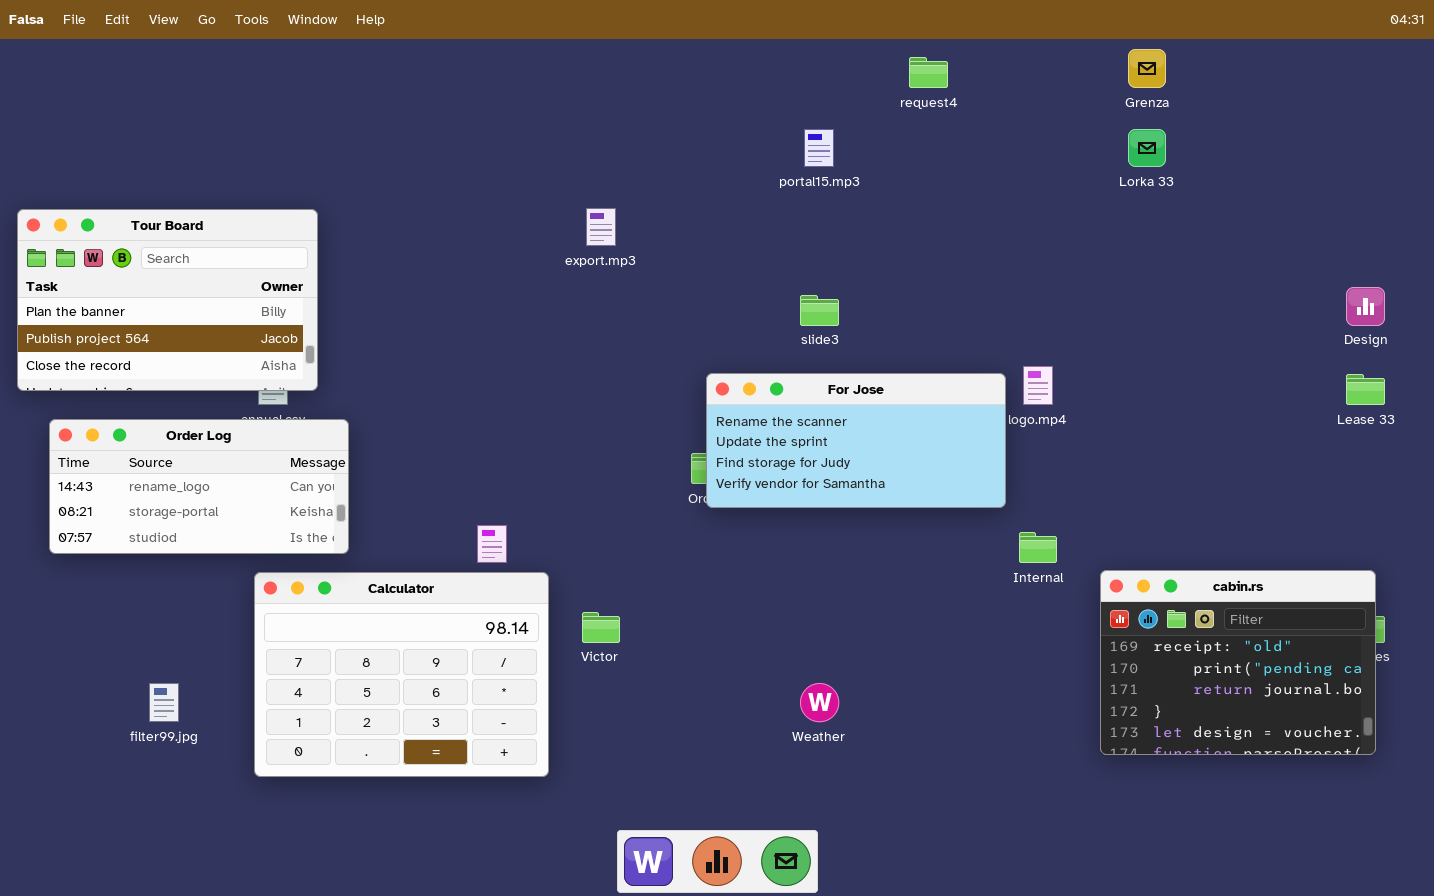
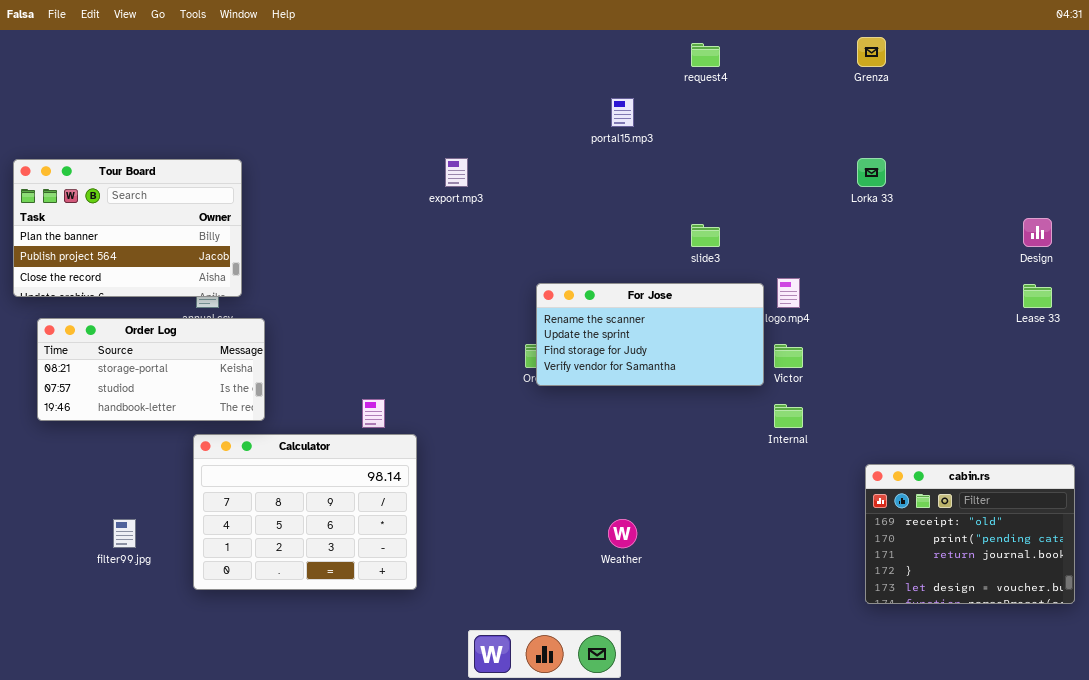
Lorka 33: [1128,129,1166,167] -> [857,158,886,187], moved
slide3: [800,295,839,326] -> [691,224,720,247], moved
Order Log: [49,419,349,554] -> [37,318,265,421], scrolled down 1 row
cabin.rs: [1100,570,1376,755] -> [865,464,1075,604], moved
Victor: [582,612,620,643] -> [774,344,803,368], moved

